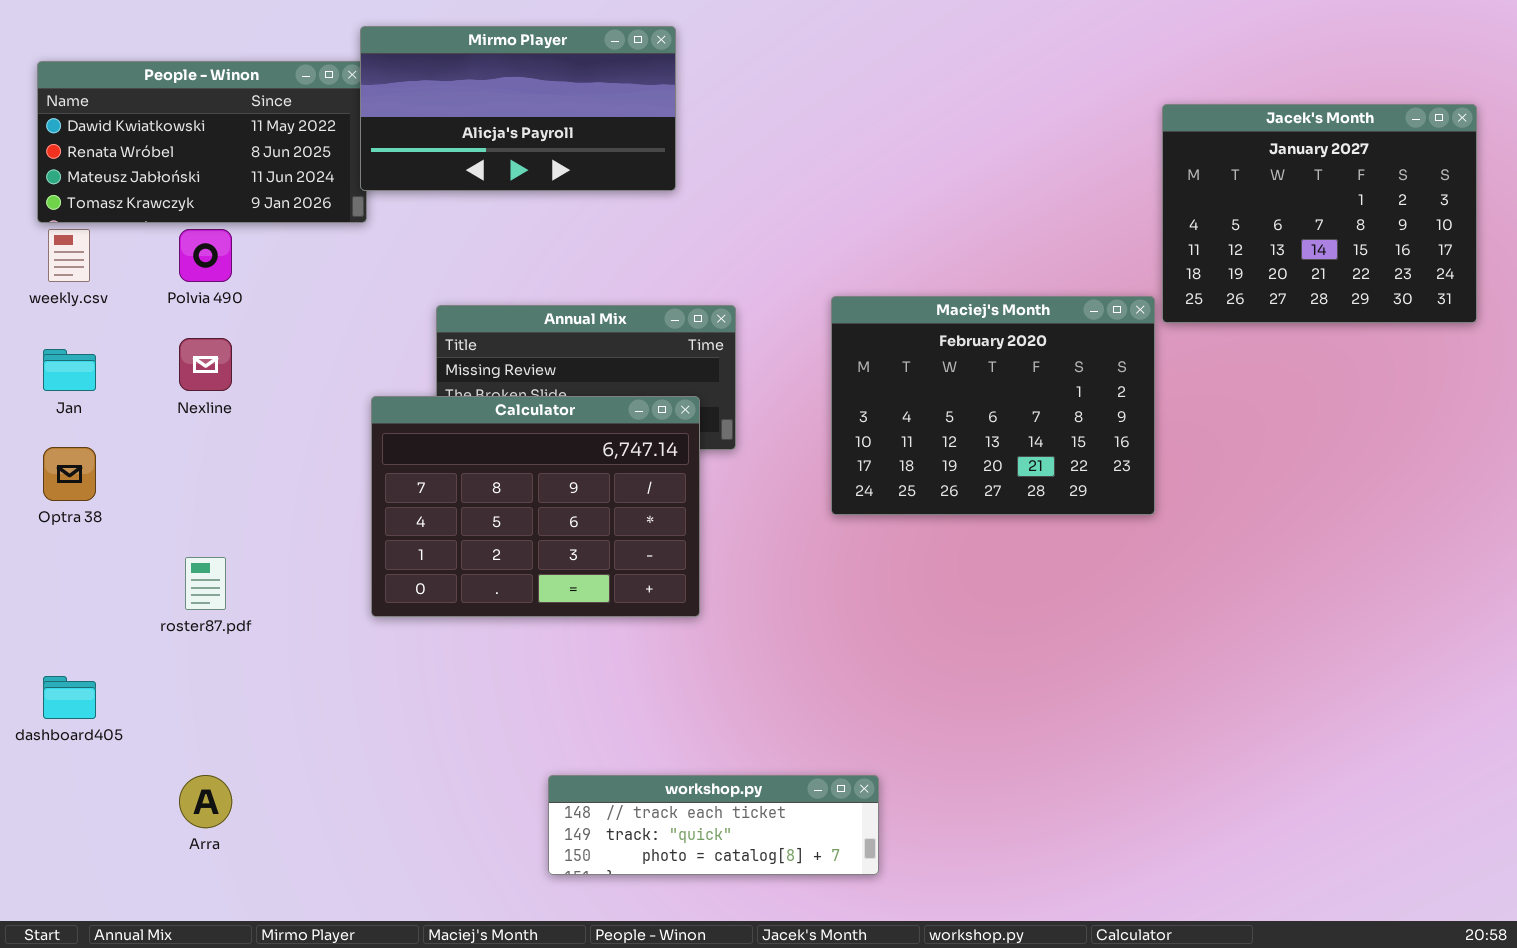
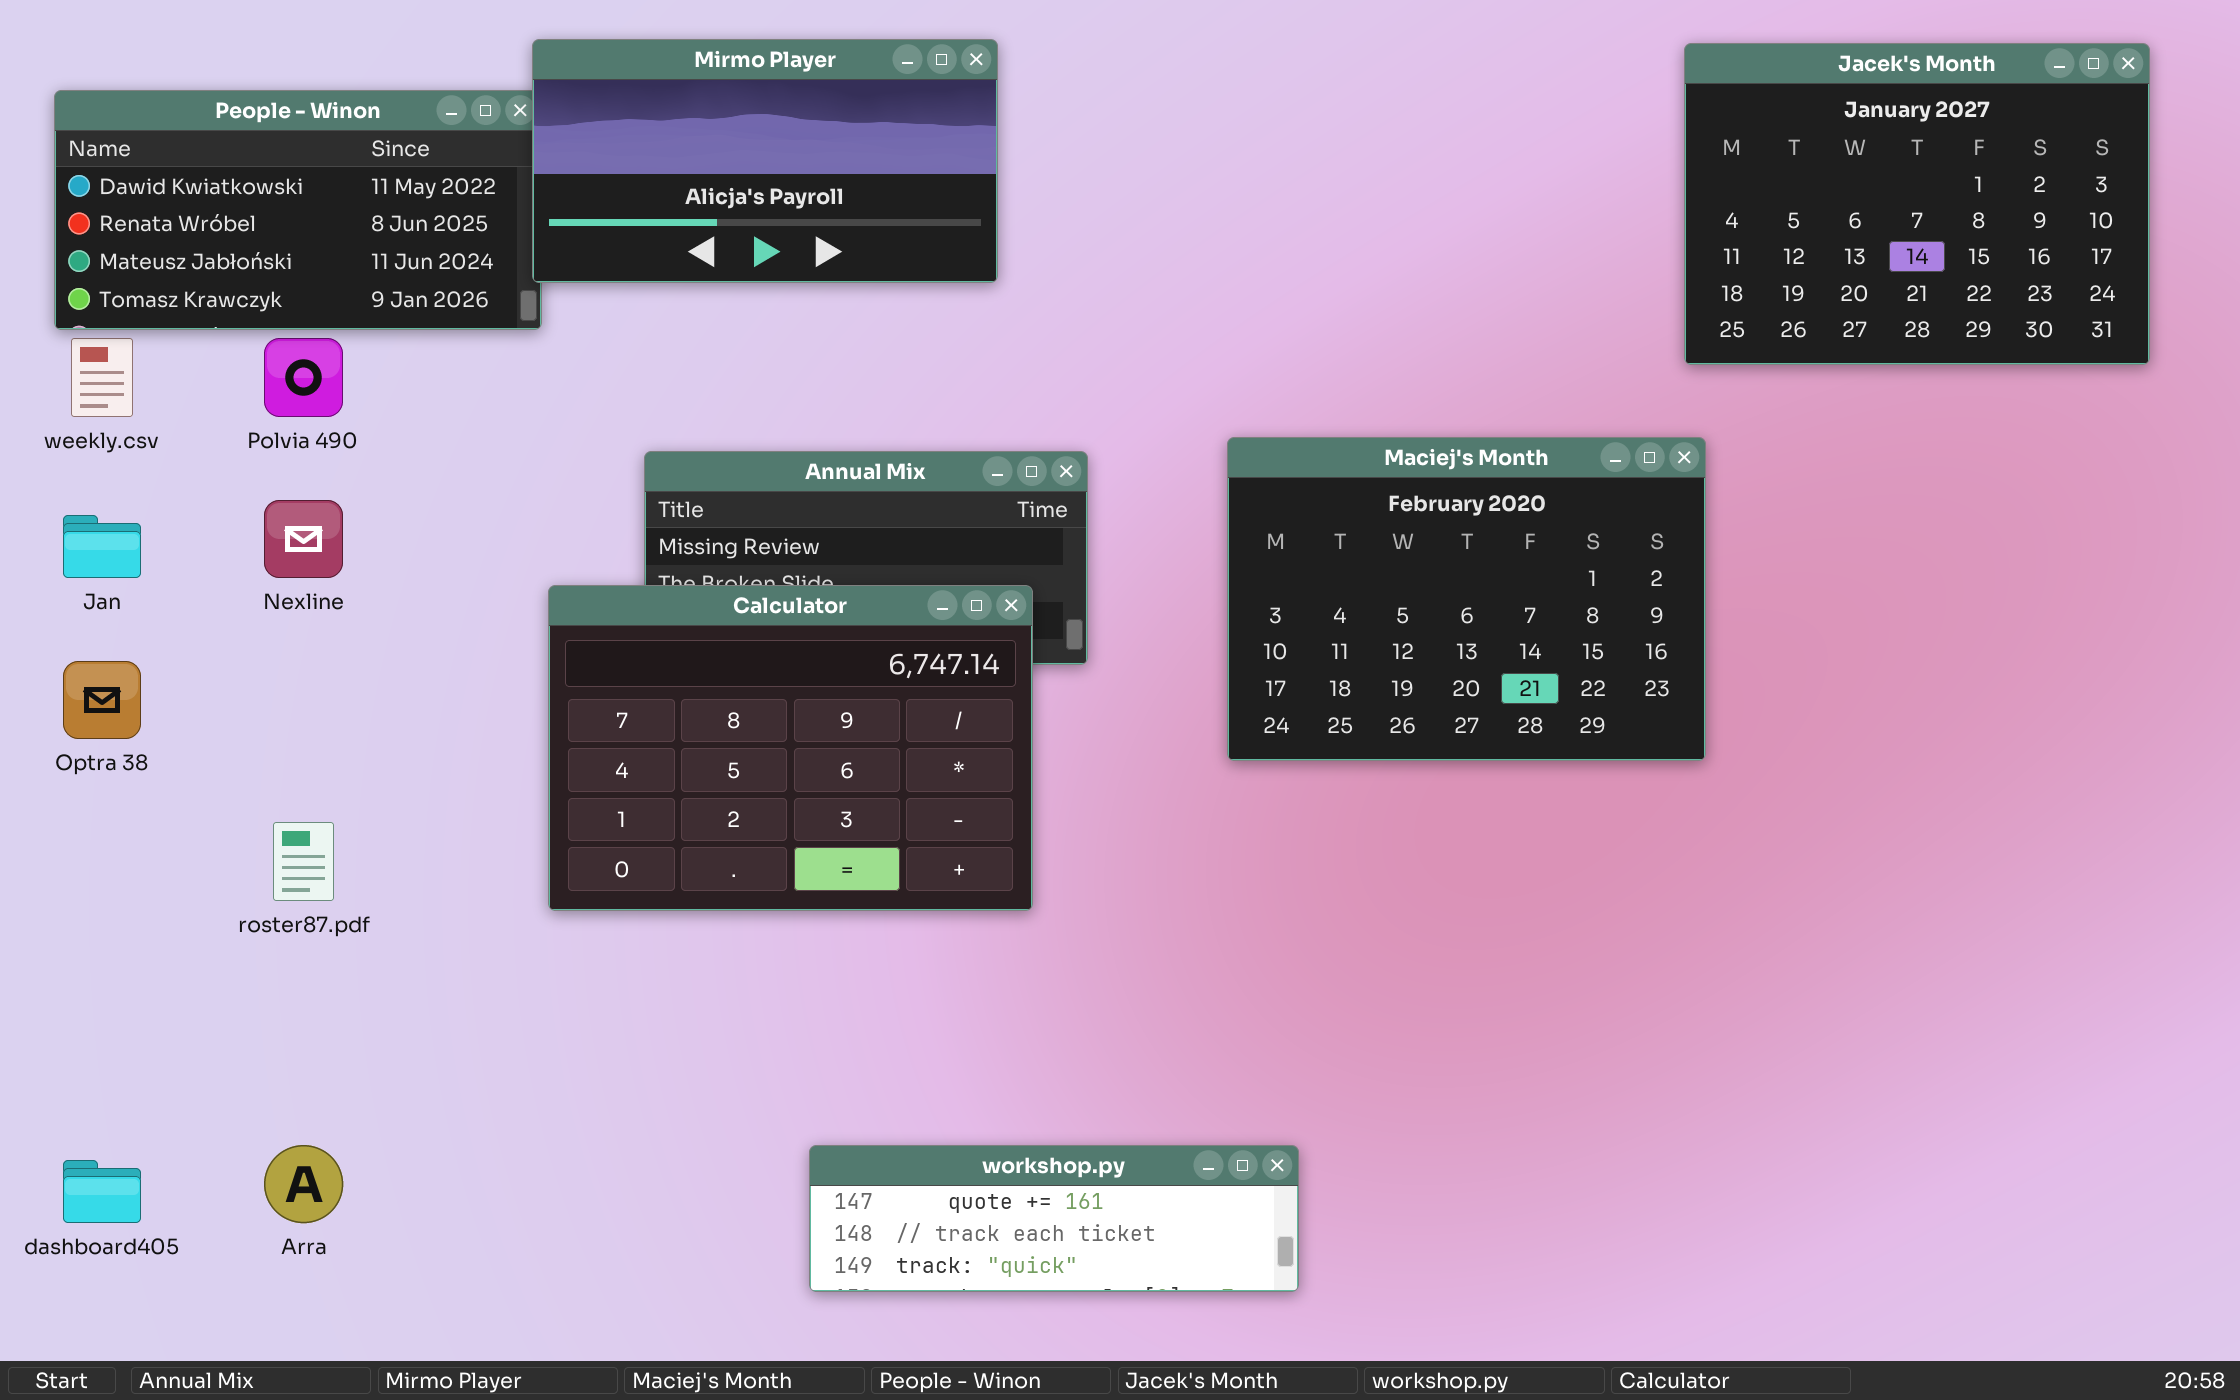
Jacek's Month: [1162,104,1477,323] -> [1684,43,2150,365], moved
dashboard405: [43,676,96,719] -> [63,1160,141,1223], moved
workshop.py: [548,775,879,875] -> [809,1145,1299,1292], scrolled up 1 row

